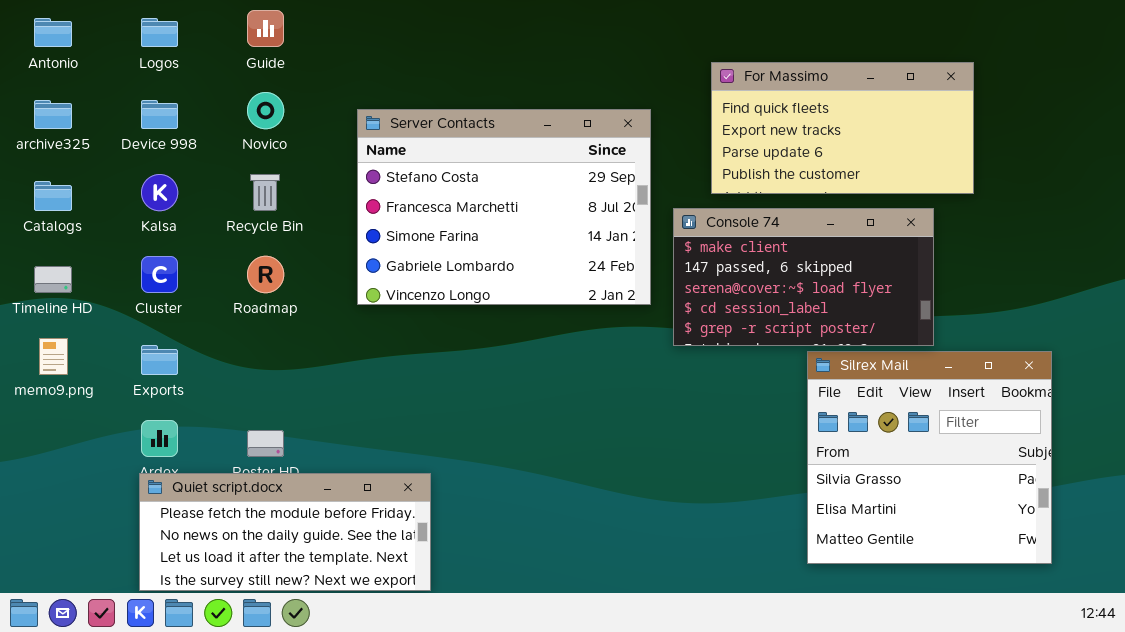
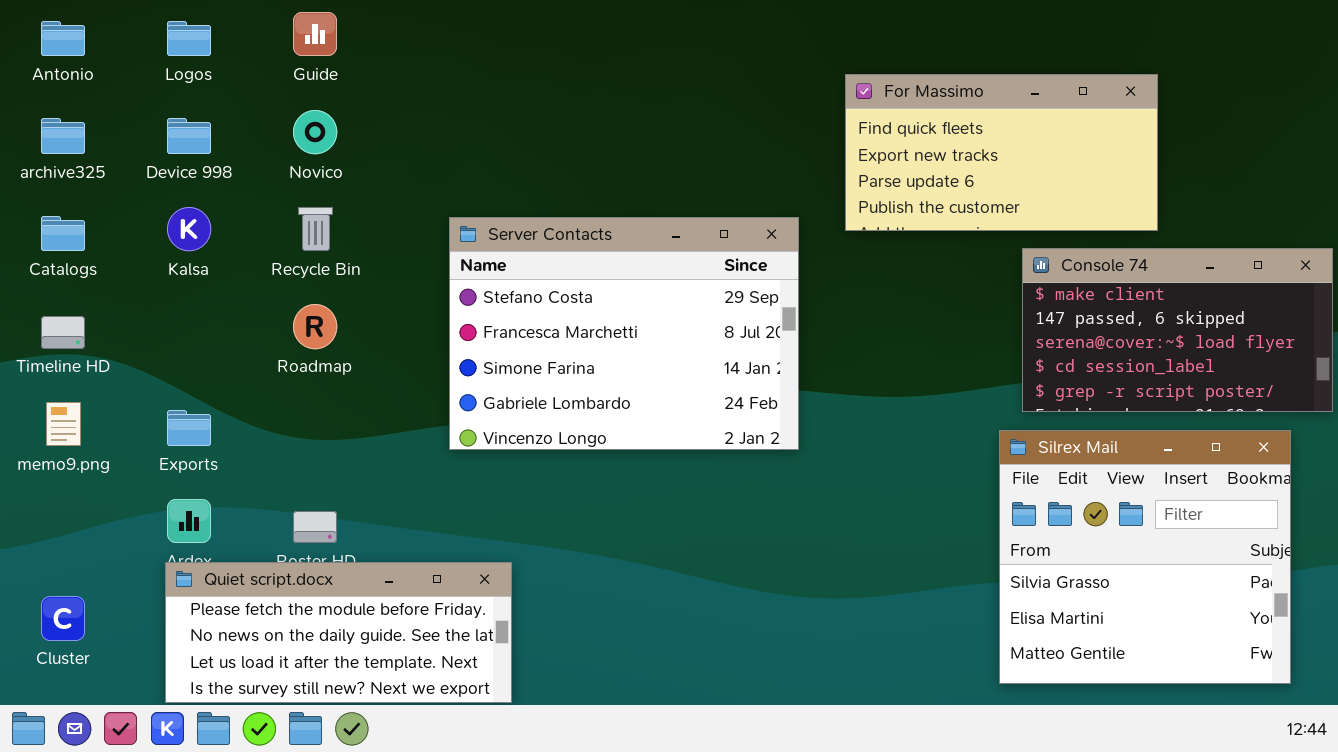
Server Contacts: [357,109,651,305] -> [449,217,799,450], moved
Console 74: [673,208,934,346] -> [1022,248,1333,412], moved
Cluster: [141,256,178,293] -> [41,596,85,641], moved
Silrex Mail: [807,351,1052,564] -> [999,430,1291,684], moved

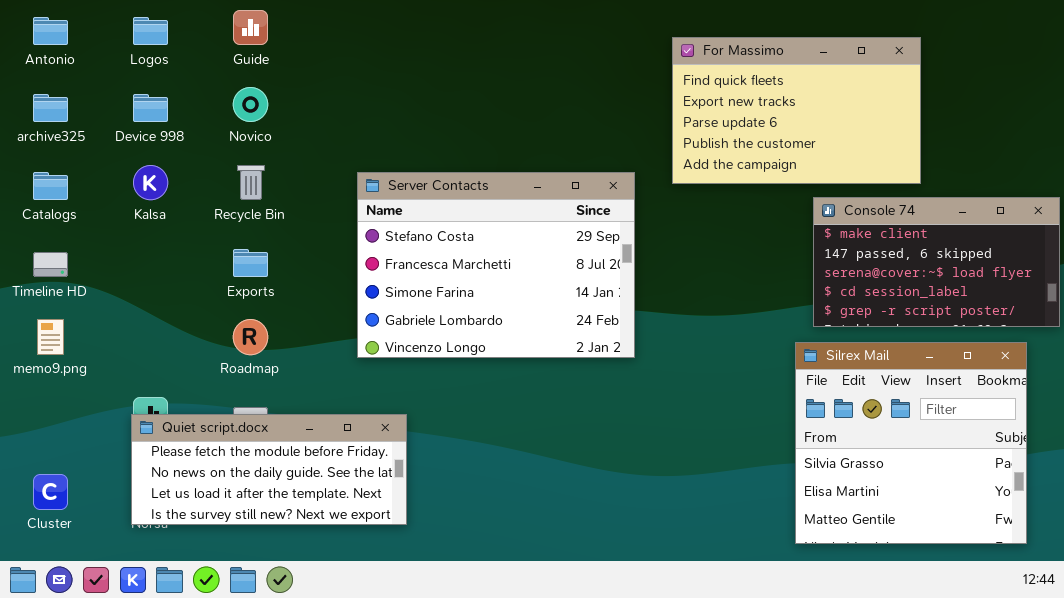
For Massimo: [845,74,1158,231] -> [672,37,921,184], resized
Roadmap: [293,304,337,349] -> [233,319,268,355], moved
Exports: [167,410,211,446] -> [233,249,268,277], moved
Quiet script.docx: [165,562,512,703] -> [131,414,407,525], moved

